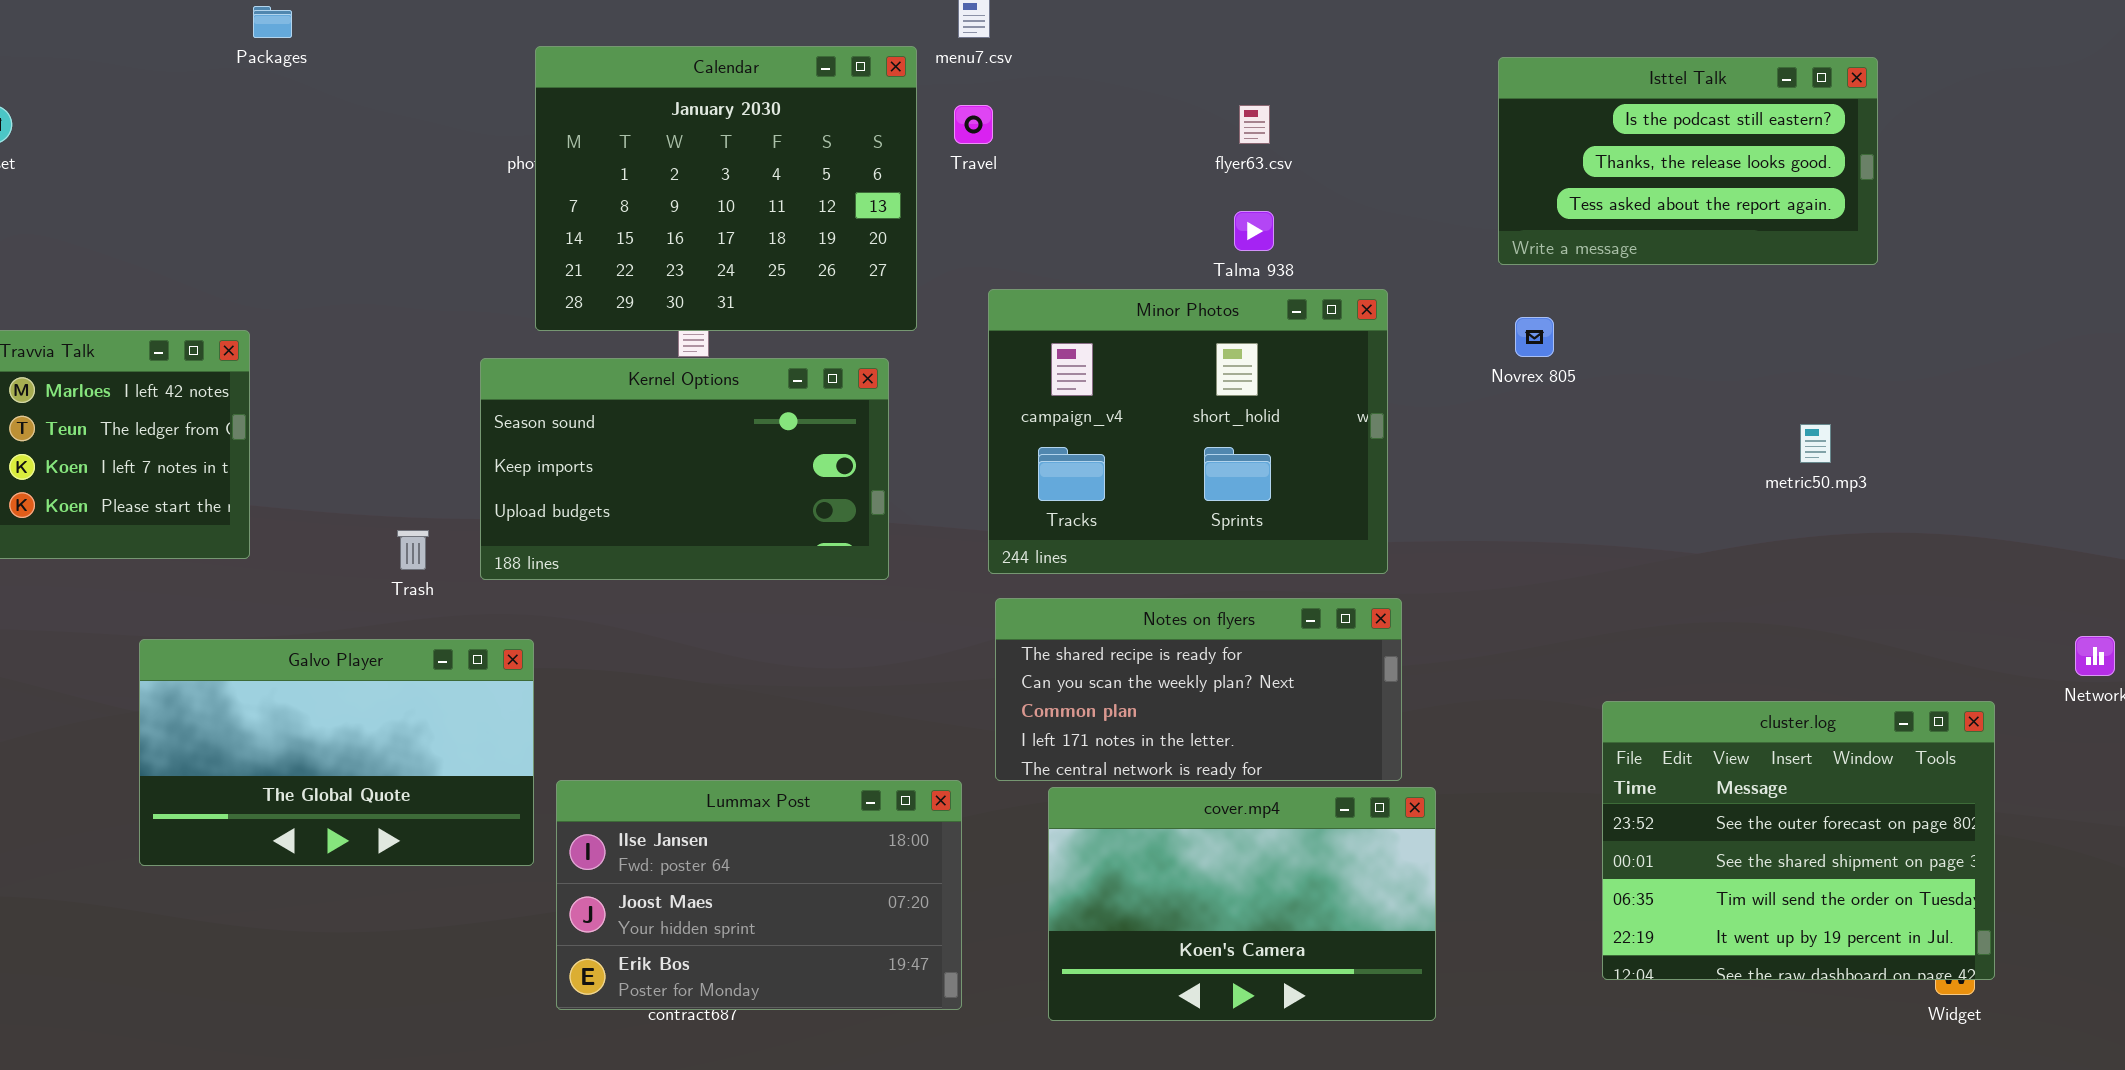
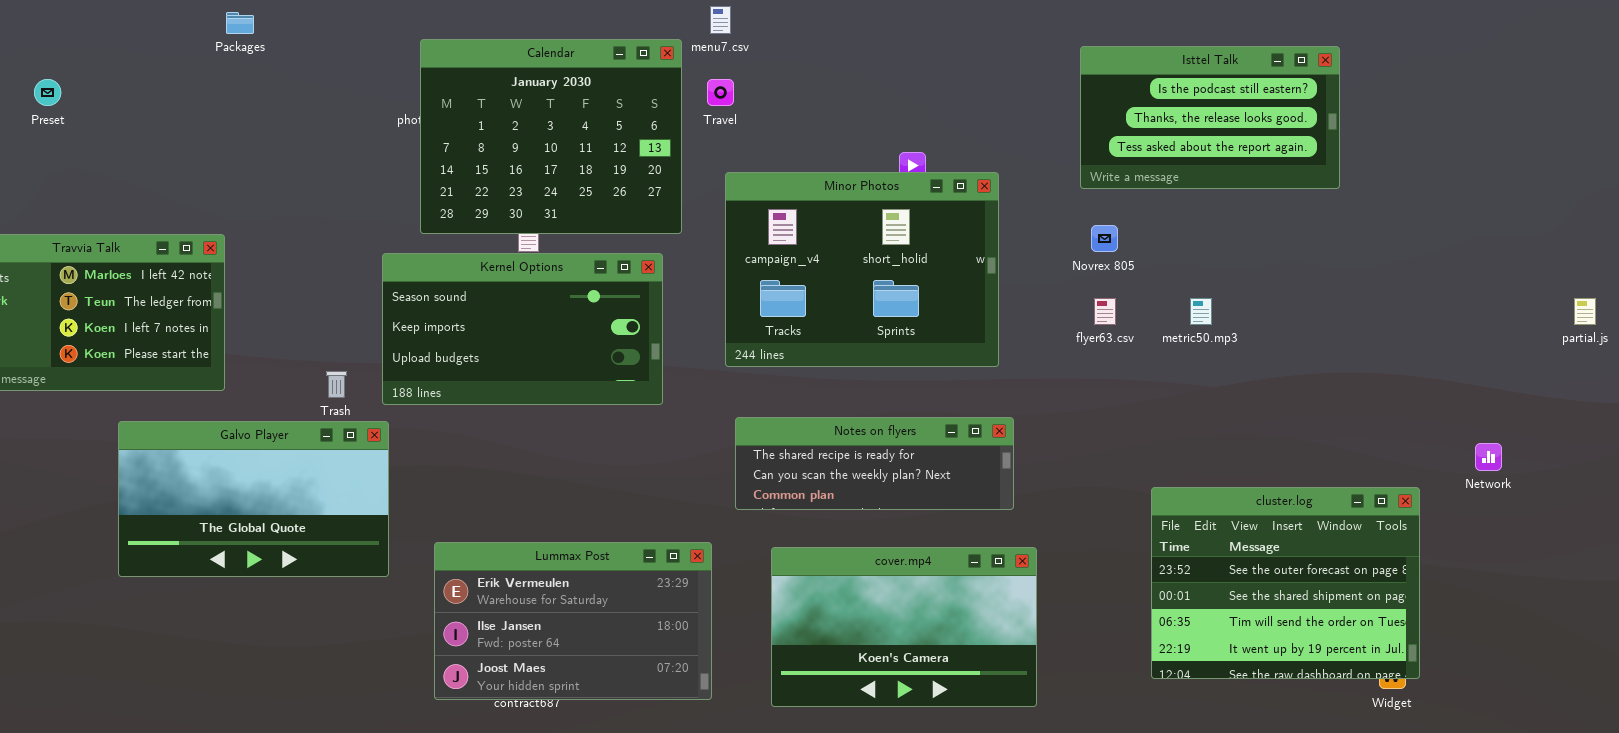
flyer63.csv: [1239,105,1270,144] -> [1094,298,1116,325], moved
Minor Photos: [988,289,1388,574] -> [725,172,999,367], moved
metric50.mp3: [1800,424,1831,463] -> [1190,298,1212,325], moved
Notes on flyers: [995,598,1402,781] -> [735,417,1014,510], resized
Galvo Player: [139,639,534,866] -> [118,421,389,577], moved
Lummax Post: [556,780,962,1010] -> [434,542,712,700], scrolled up 1 row

